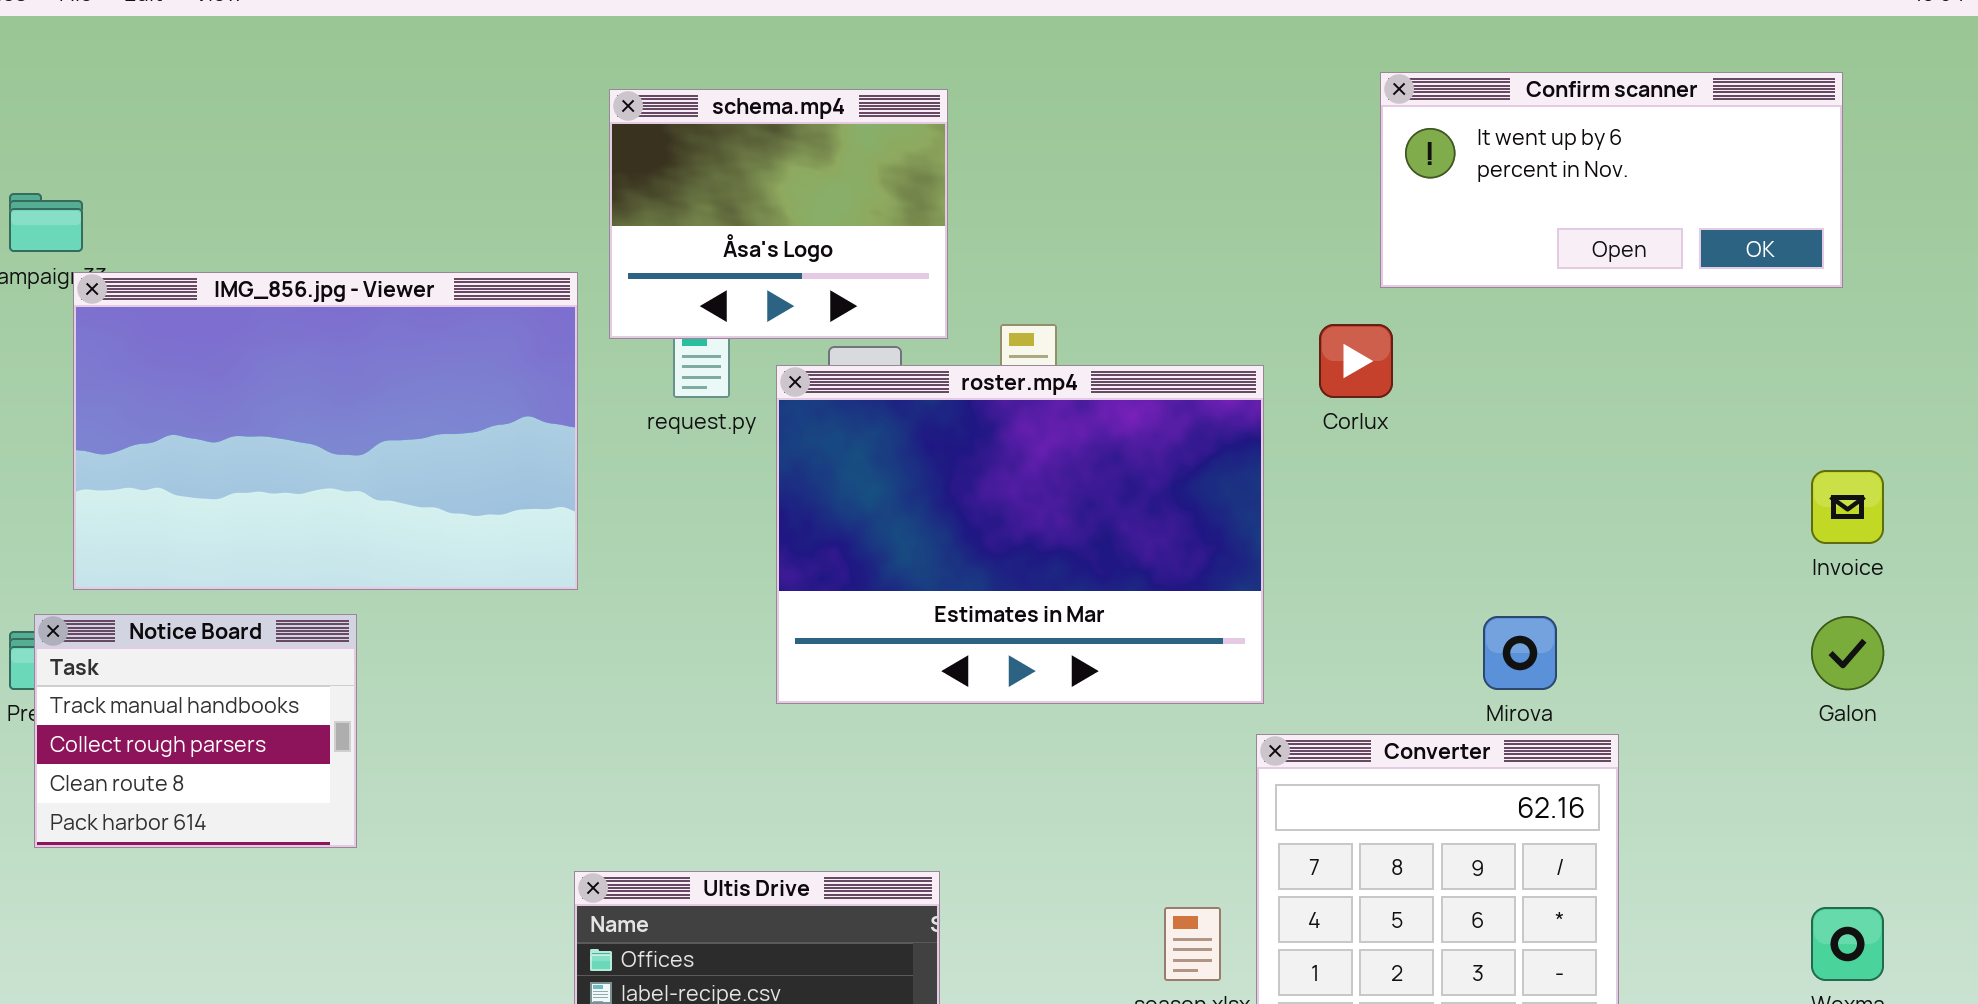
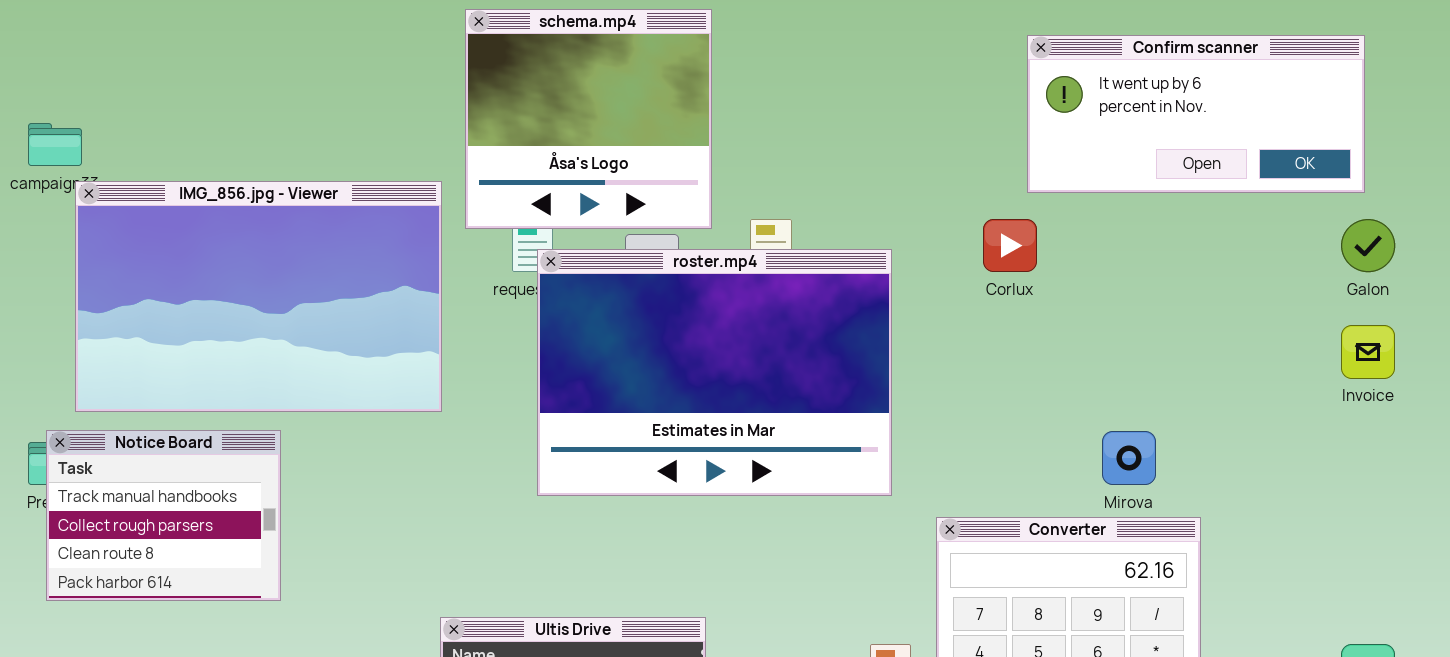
schema.mp4: [609,89,948,339] -> [465,9,712,229], resized
roster.mp4: [776,365,1264,704] -> [537,249,892,496], moved
Galon: [1811,616,1884,690] -> [1341,219,1395,272], moved

